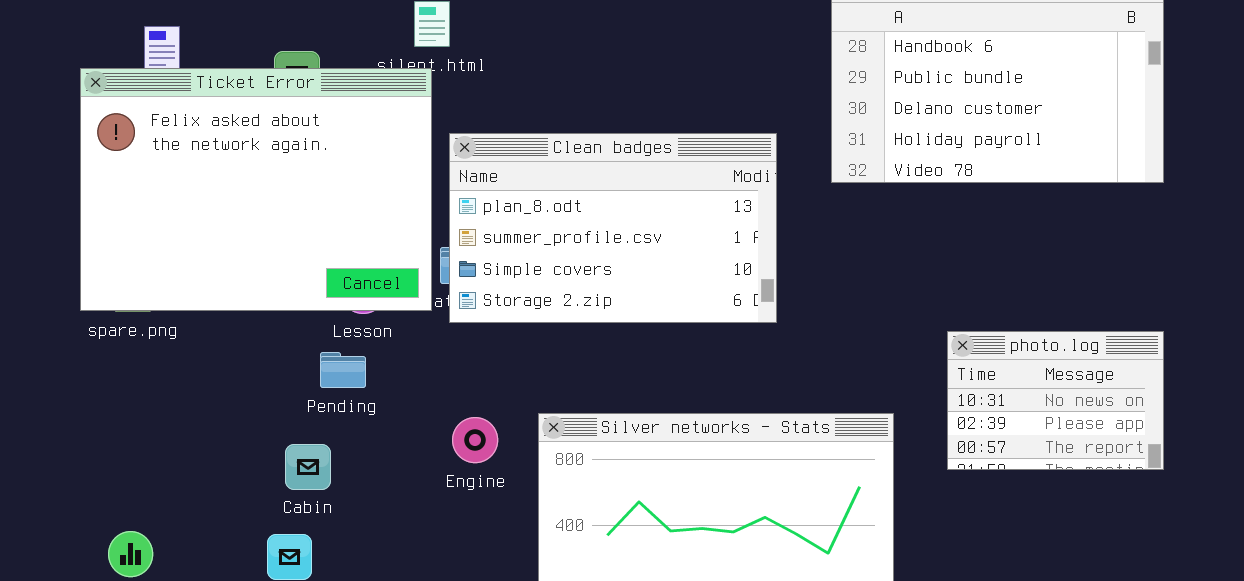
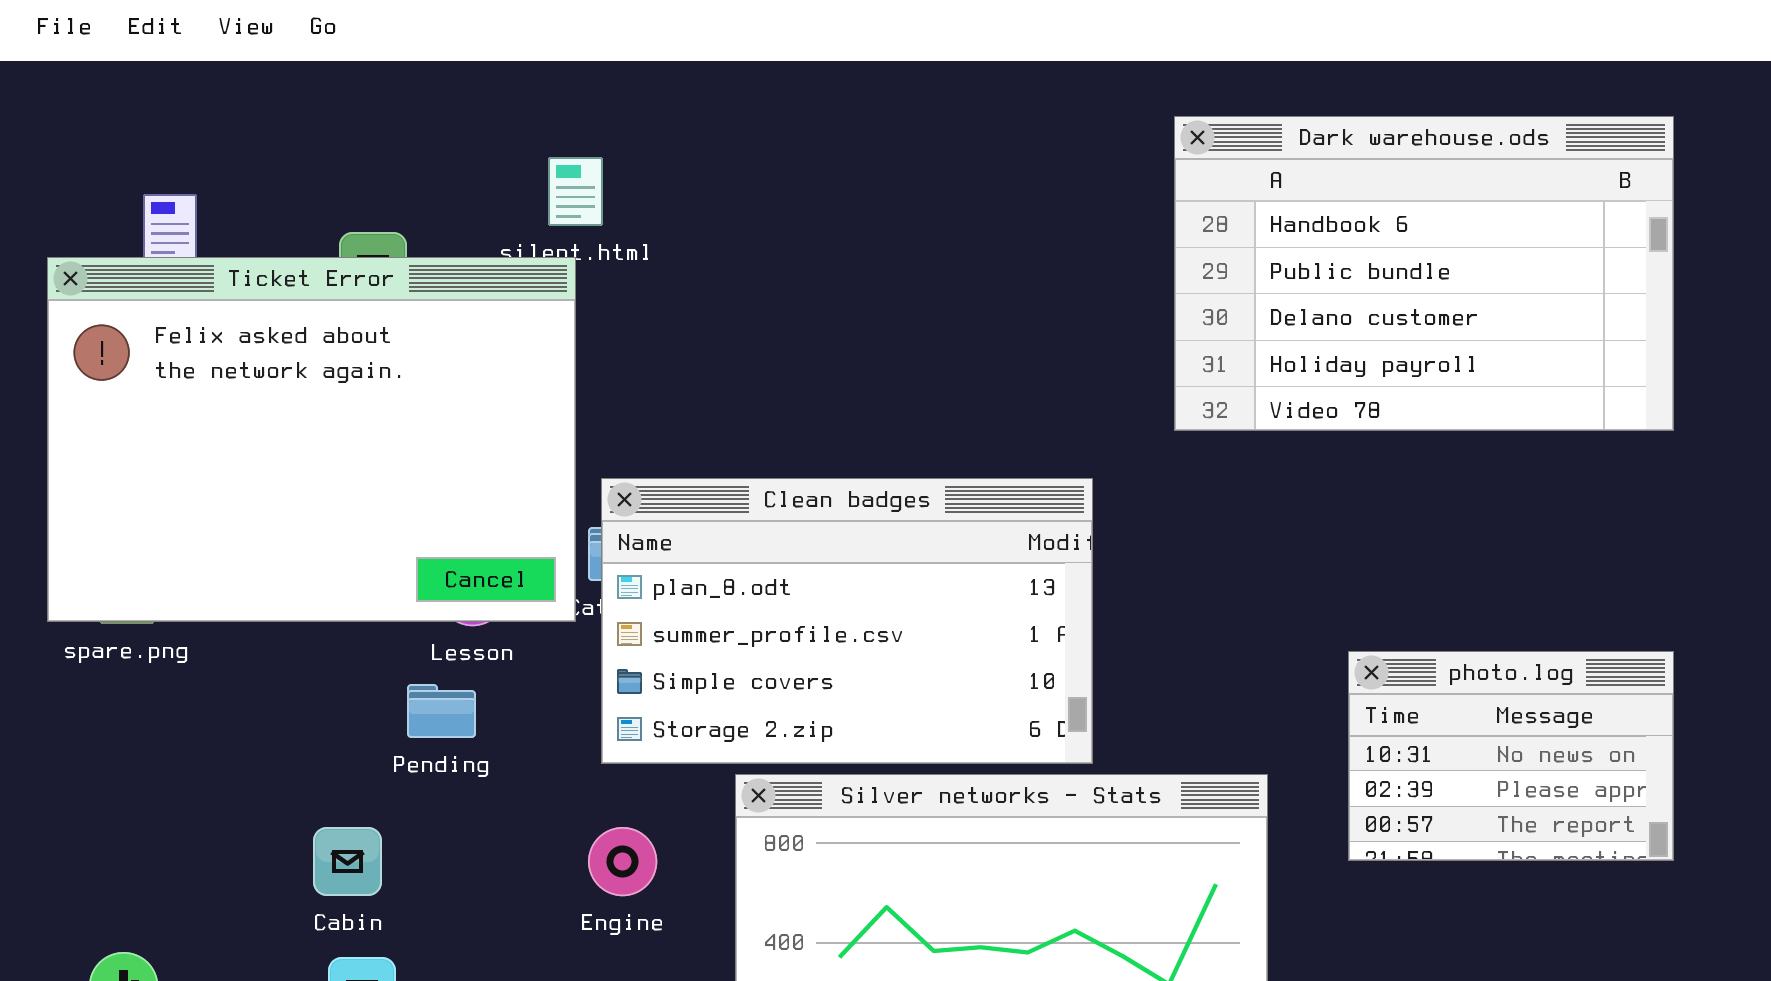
Clean badges: [449,133,777,323] -> [601,478,1093,764], moved
Engine: [452,417,498,463] -> [588,827,657,896], moved
Cabin: [285,444,331,490] -> [313,827,382,896], moved

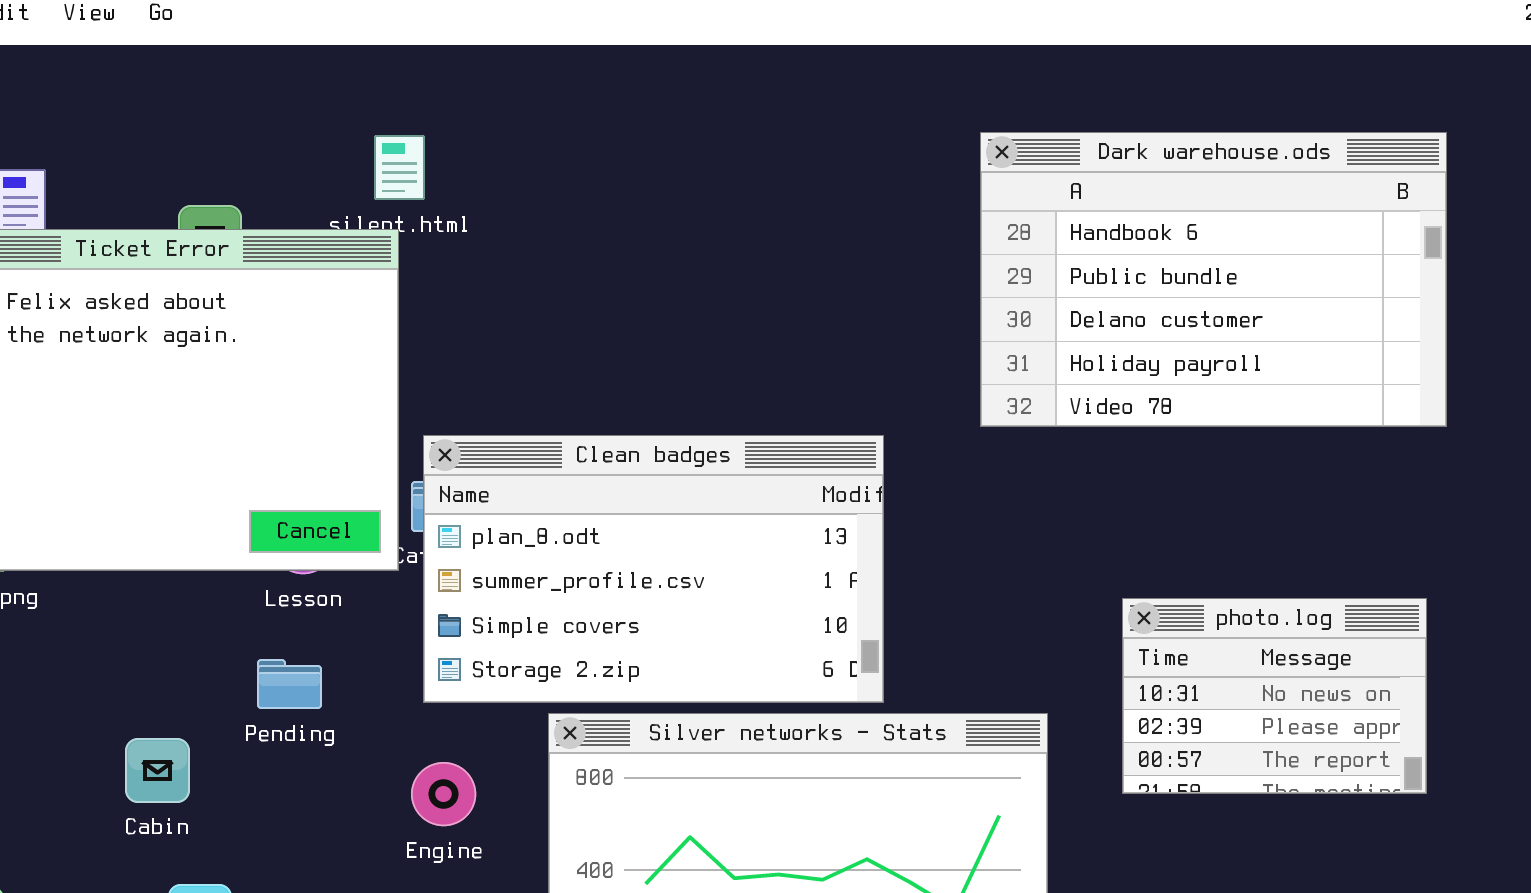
Dark warehouse.ods: [1174,116,1674,431] -> [980,132,1447,427], moved
Pending: [407,684,476,738] -> [257,659,322,709], moved
Cabin: [313,827,382,896] -> [125,738,190,803], moved

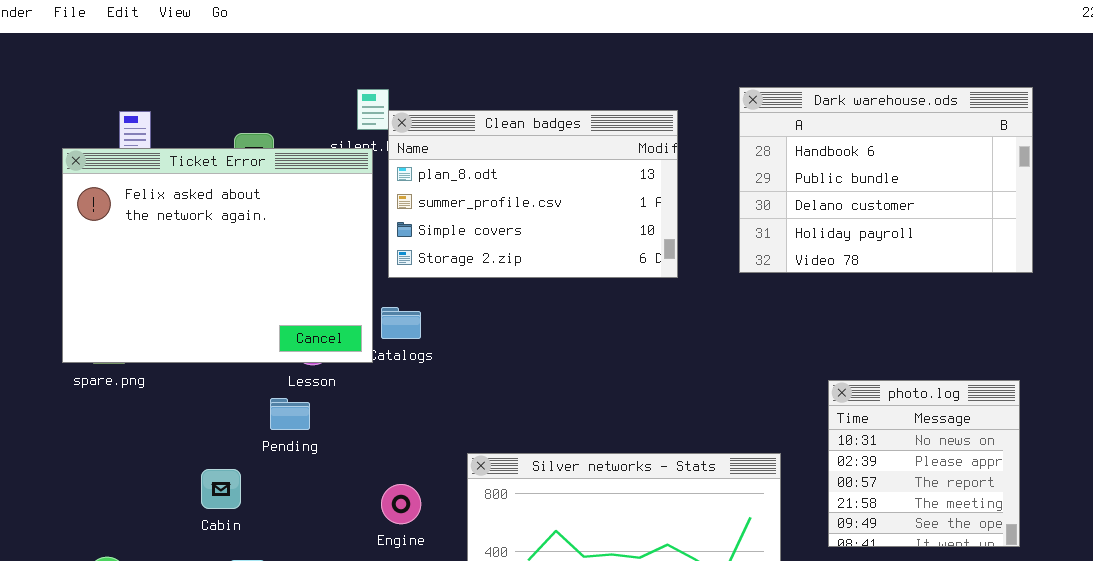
Clean badges: [423,435,884,703] -> [388,110,678,278], moved
photo.log: [1122,598,1427,794] -> [828,380,1020,547], resized
Pending: [257,659,322,709] -> [270,398,310,430], moved

